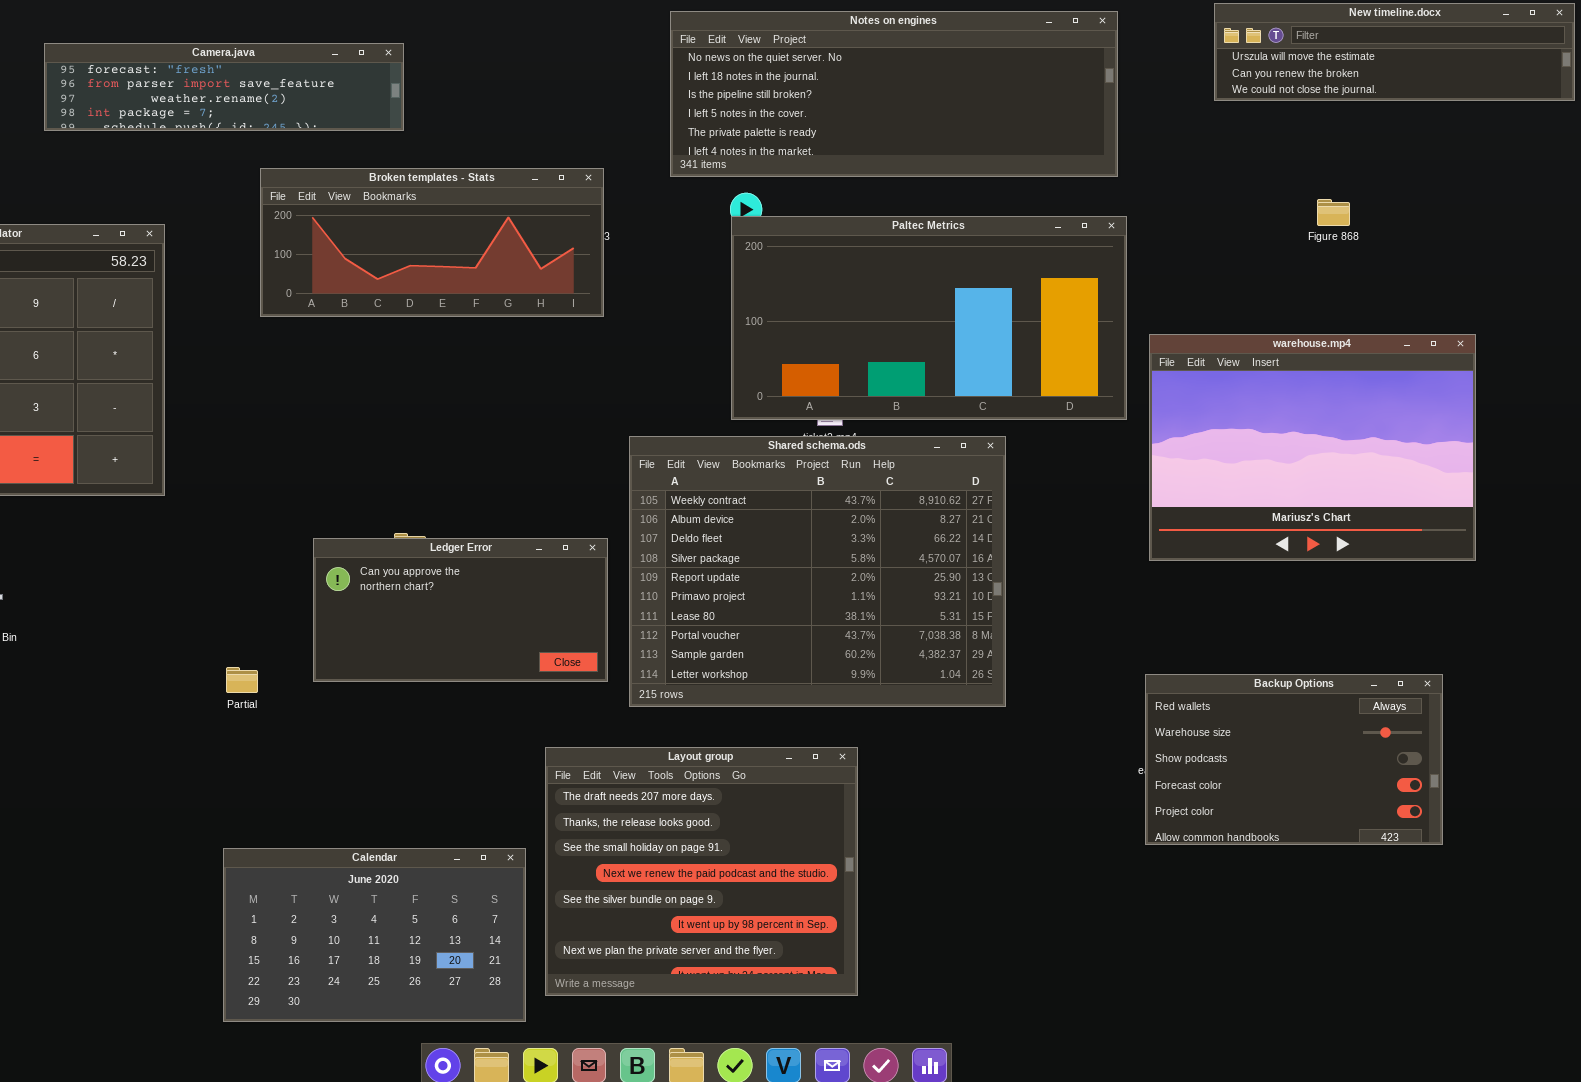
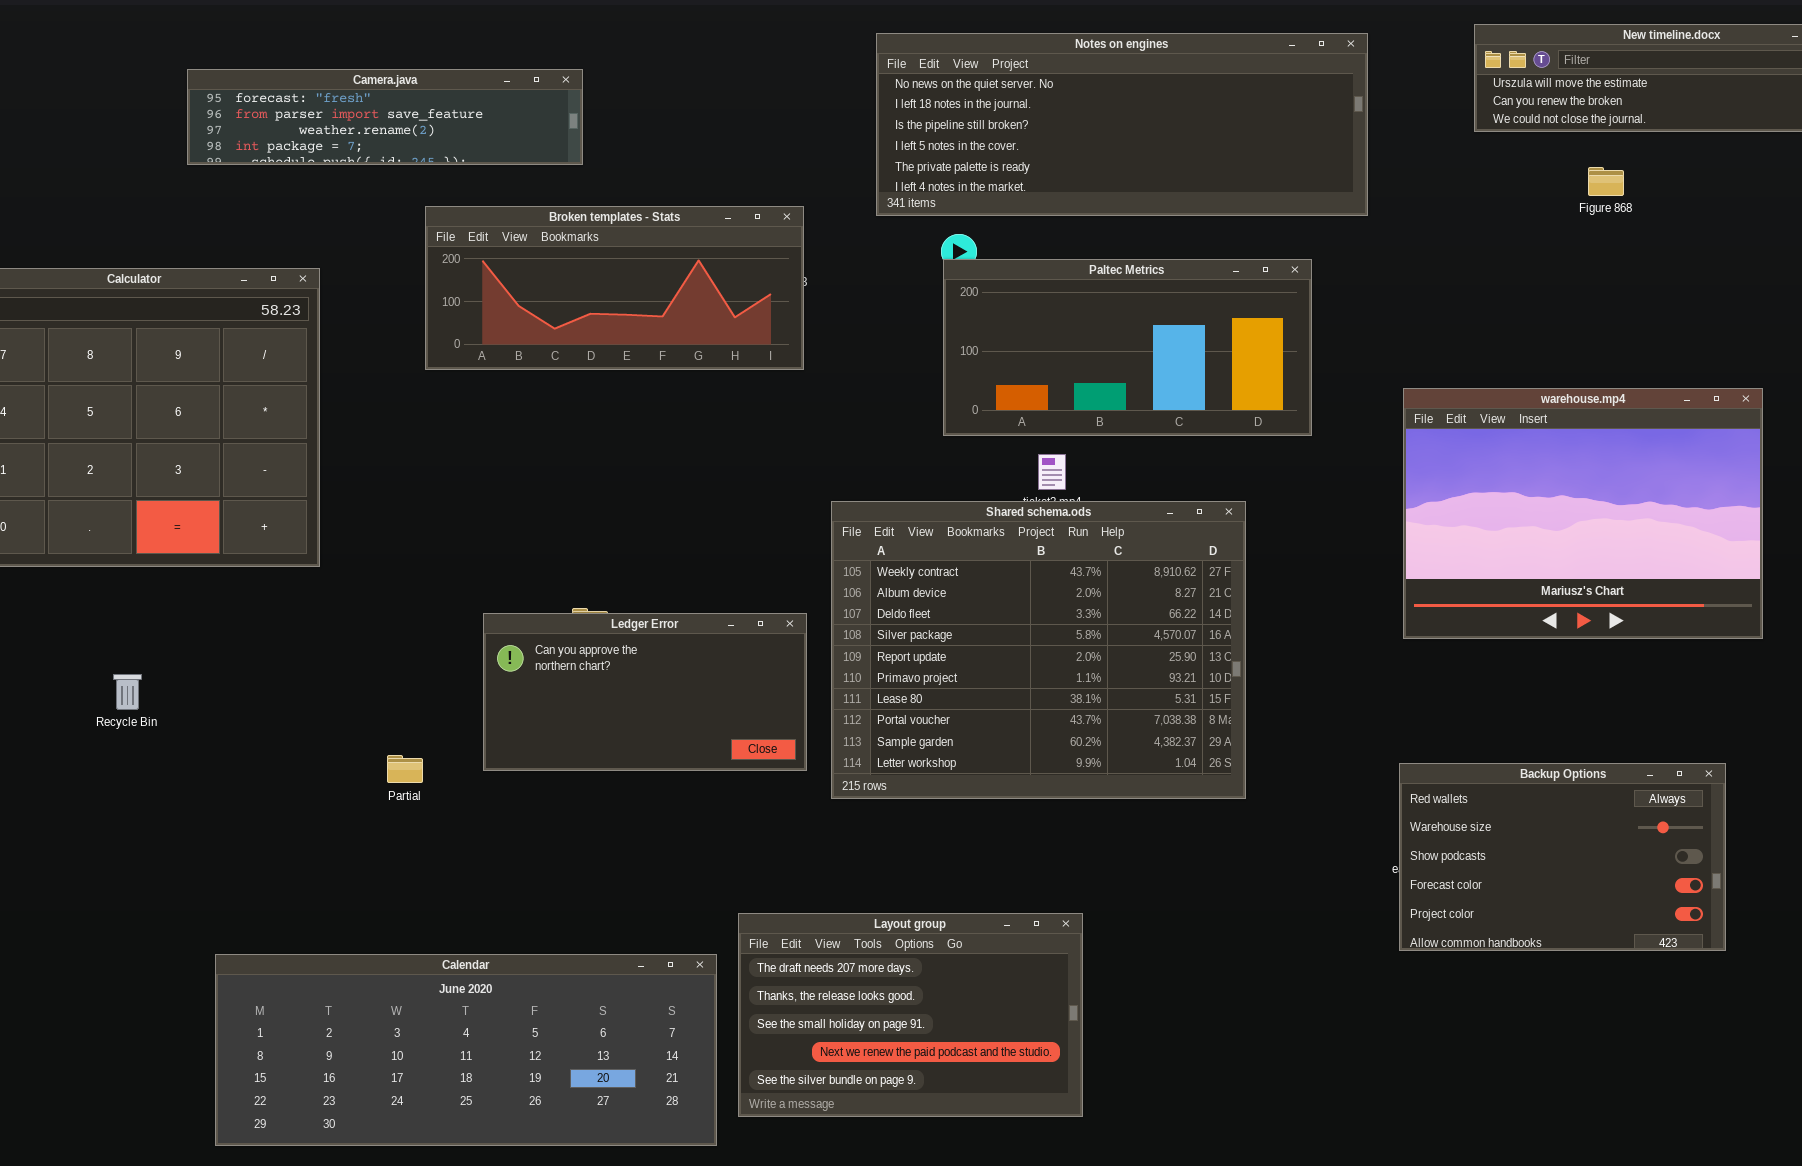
Figure 868: [1317,199,1350,226] -> [1588,167,1624,196], moved
Paltec Metrics: [731,216,1127,420] -> [943,259,1312,436], resized
Layout group: [545,747,858,996] -> [738,913,1083,1117], resized
Calendar: [223,848,526,1022] -> [215,954,717,1146], resized

